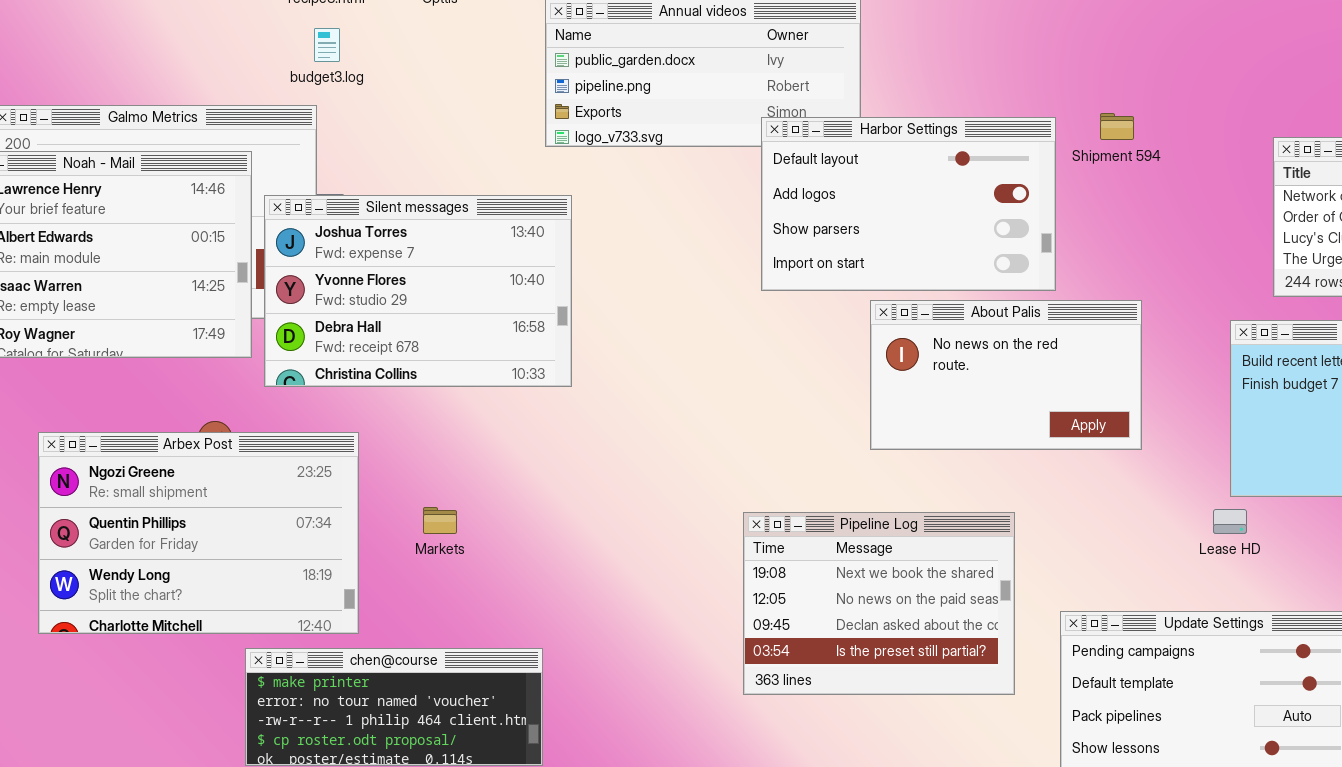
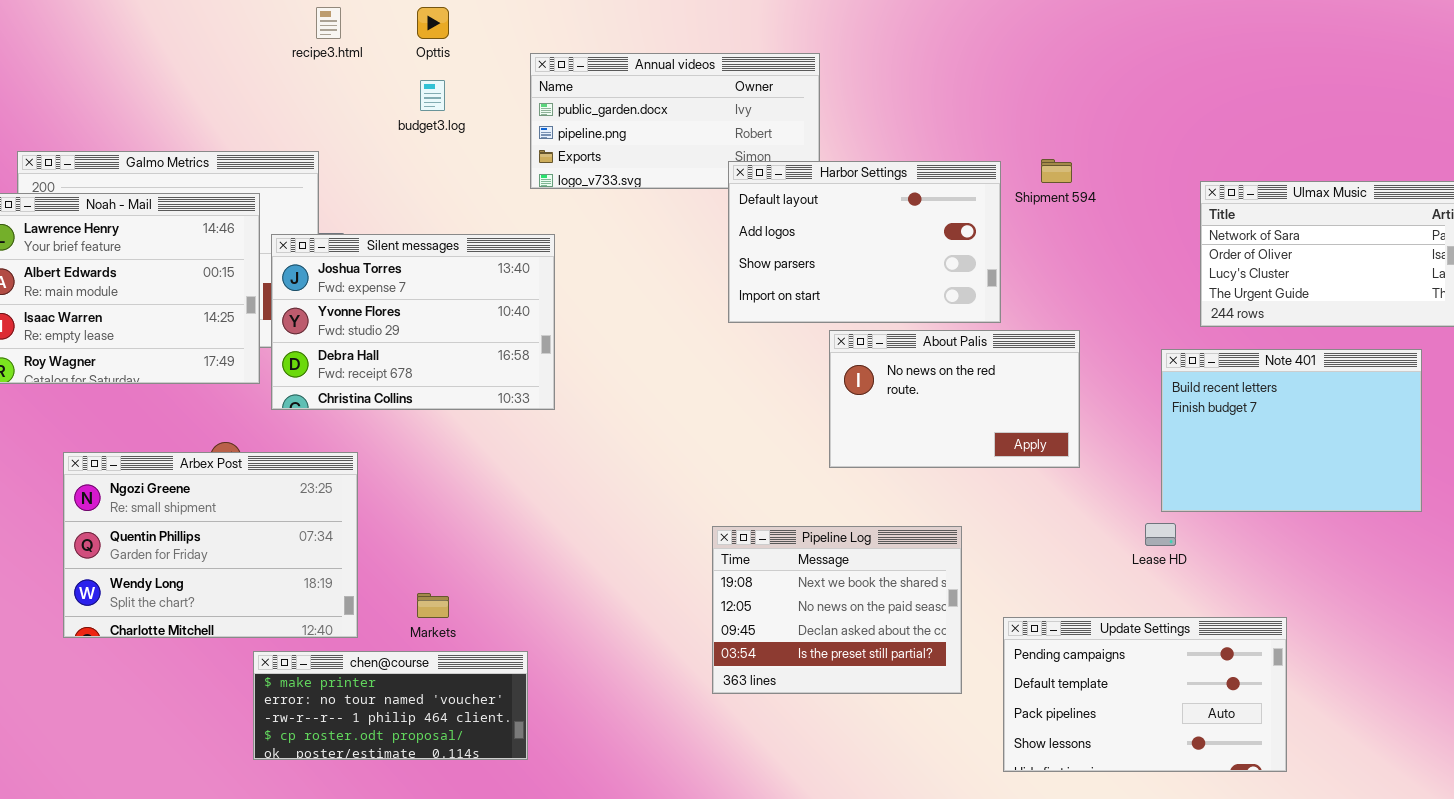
budget3.log: [314,28,340,62] -> [420,80,445,111], moved
Markets: [423,507,457,534] -> [417,593,449,618], moved

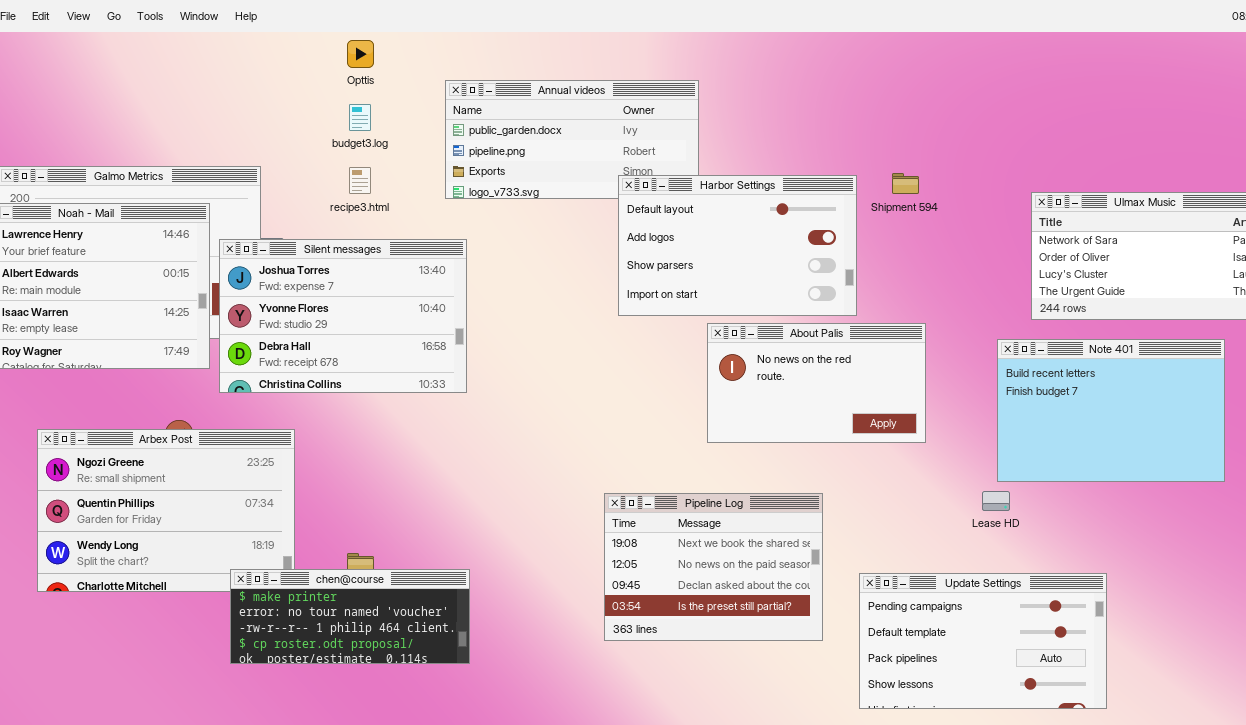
recipe3.html: [316,7,341,39] -> [349,167,371,194], moved
chen@course: [253,651,528,760] -> [230,569,470,664], moved

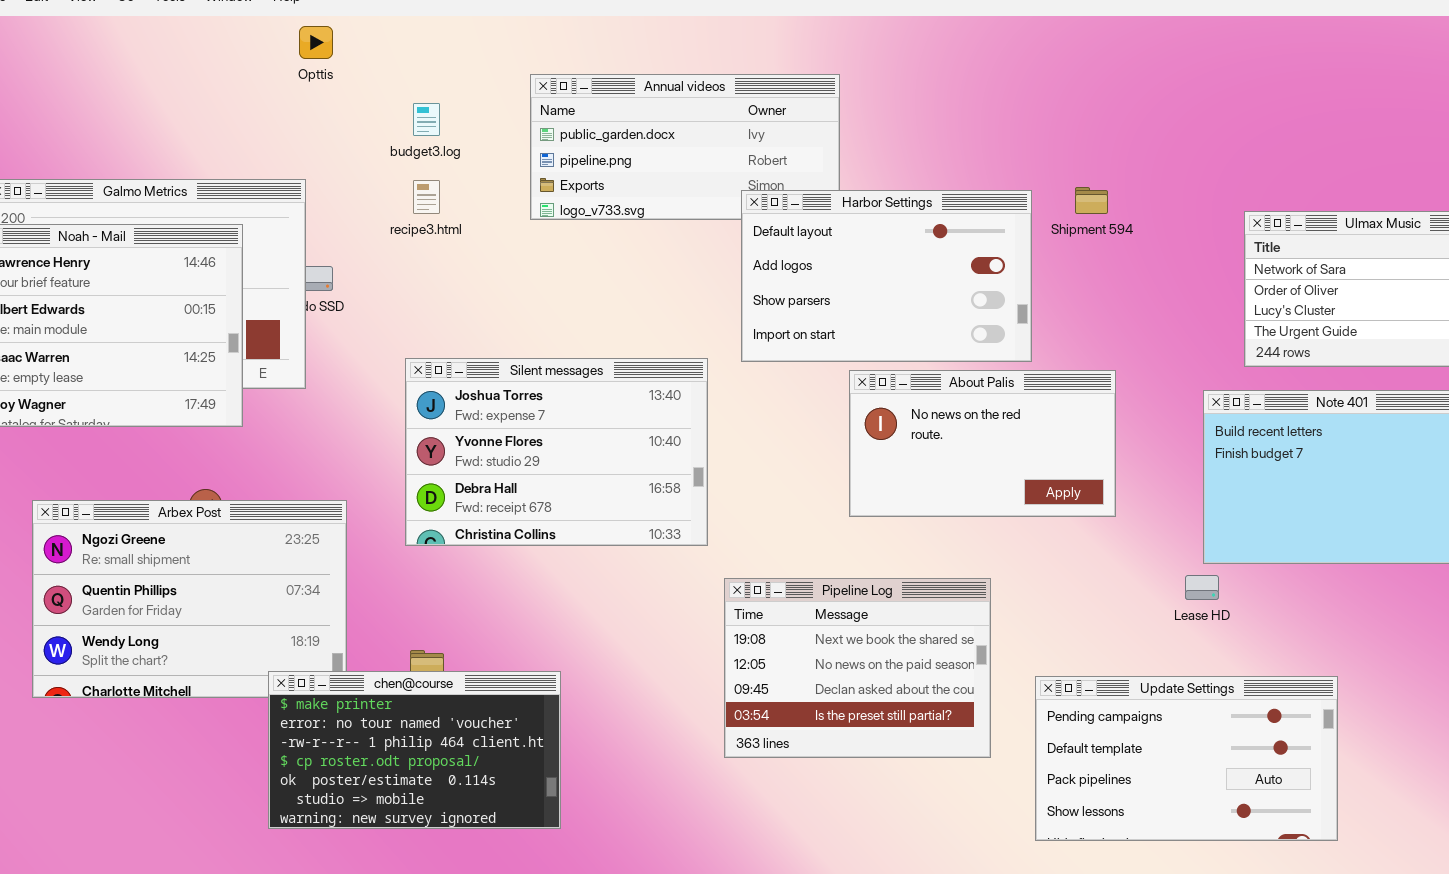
Opttis: [347,40,374,68] -> [299,26,333,59], moved
Silent messages: [219,239,467,393] -> [405,358,708,546], moved
chen@course: [230,569,470,664] -> [268,671,561,829], resized

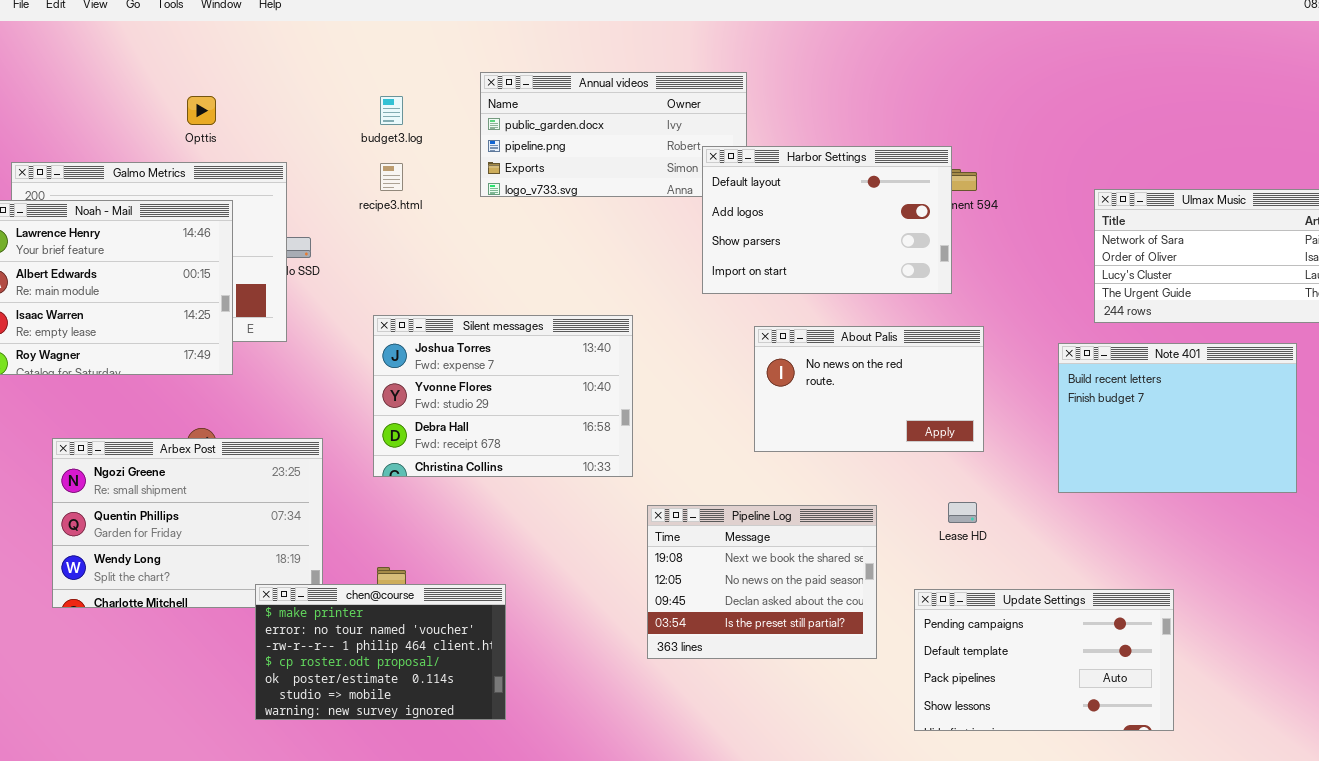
Opttis: [299,26,333,59] -> [187,96,216,125], moved
Harbor Settings: [741,190,1032,362] -> [702,146,952,294], moved
Lease HD: [1185,575,1219,600] -> [948,502,977,523], moved

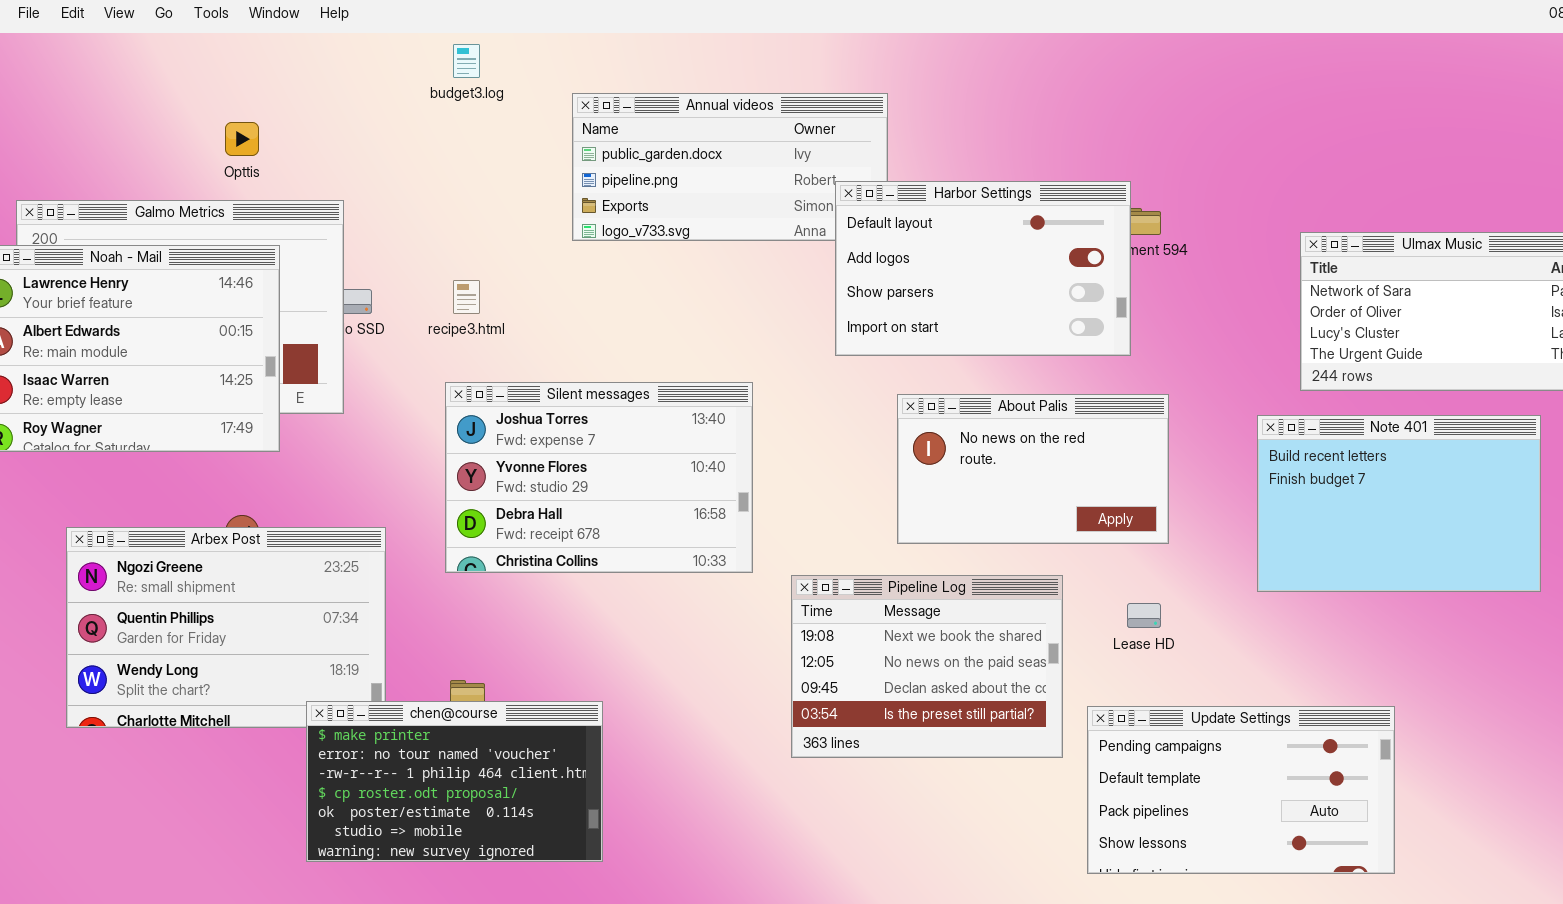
budget3.log: [380,96,403,125] -> [453,44,480,78], moved
recipe3.html: [380,163,403,191] -> [453,280,480,314], moved
Pipeline Log: [647,505,877,659] -> [791,575,1063,758], moved

